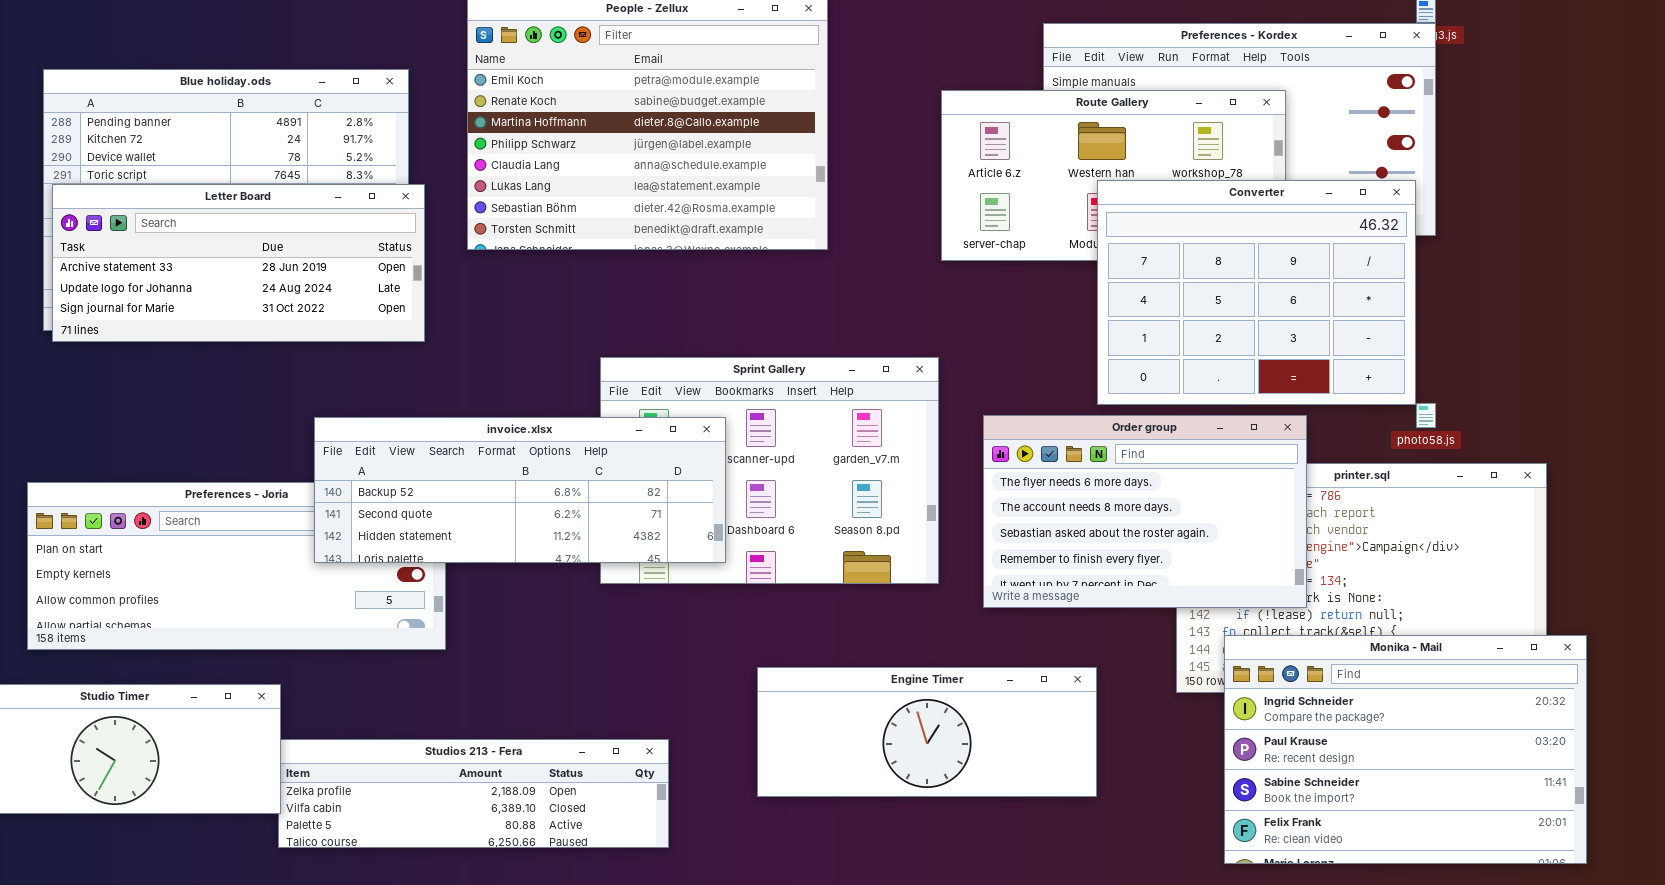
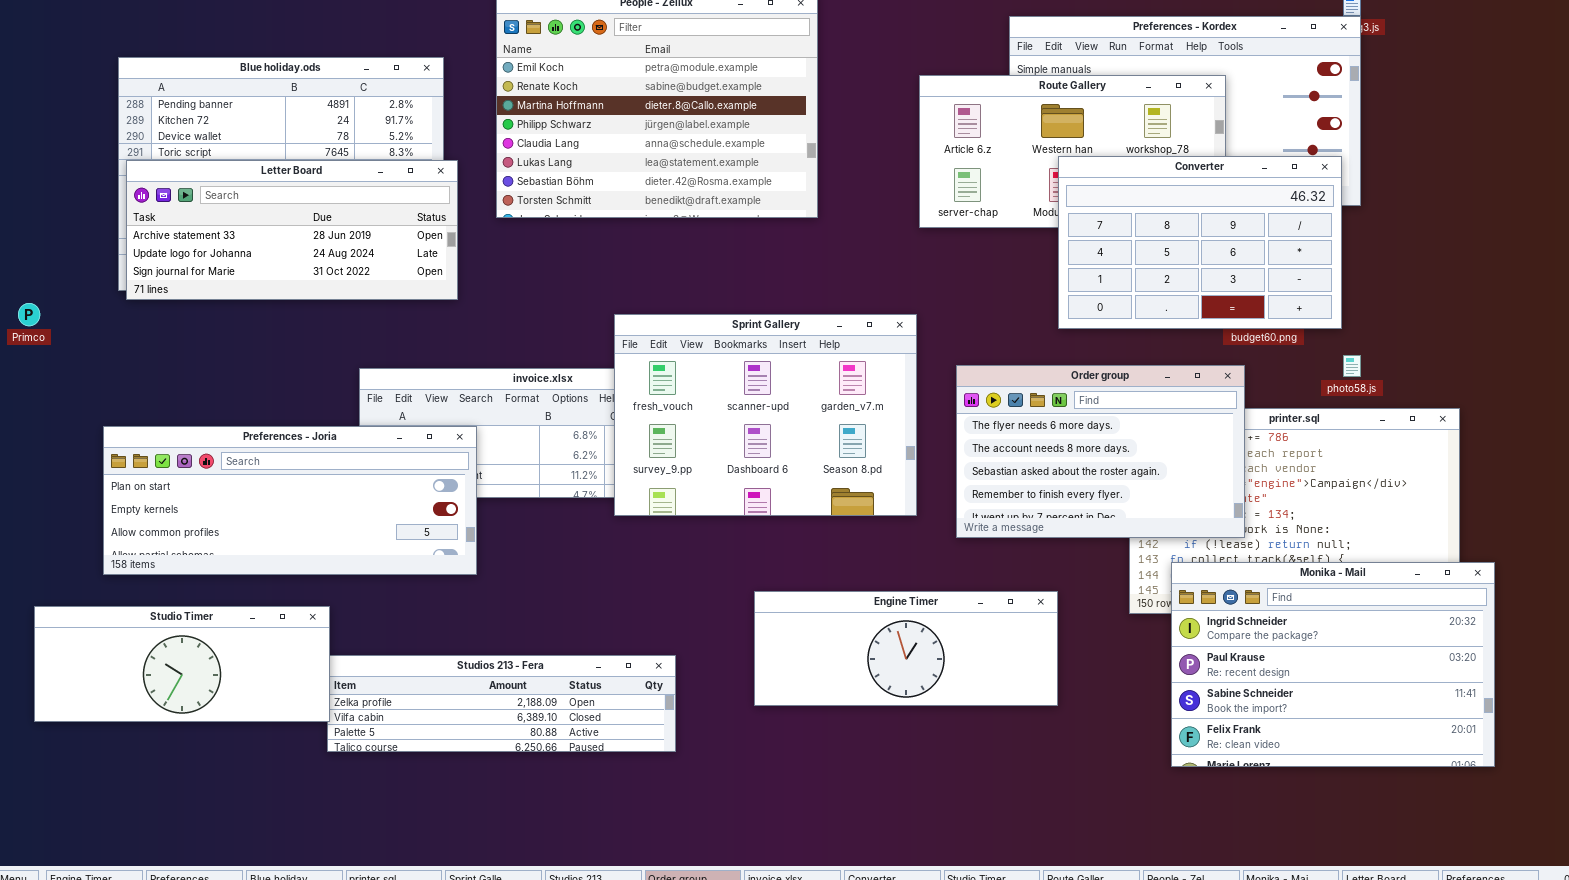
Converter: [1097,180,1416,405] -> [1058,156,1342,329], resized
Sprint Gallery: [600,357,939,584] -> [614,314,917,516], raised
Preferences - Joria: [27,482,446,650] -> [103,426,477,575], raised

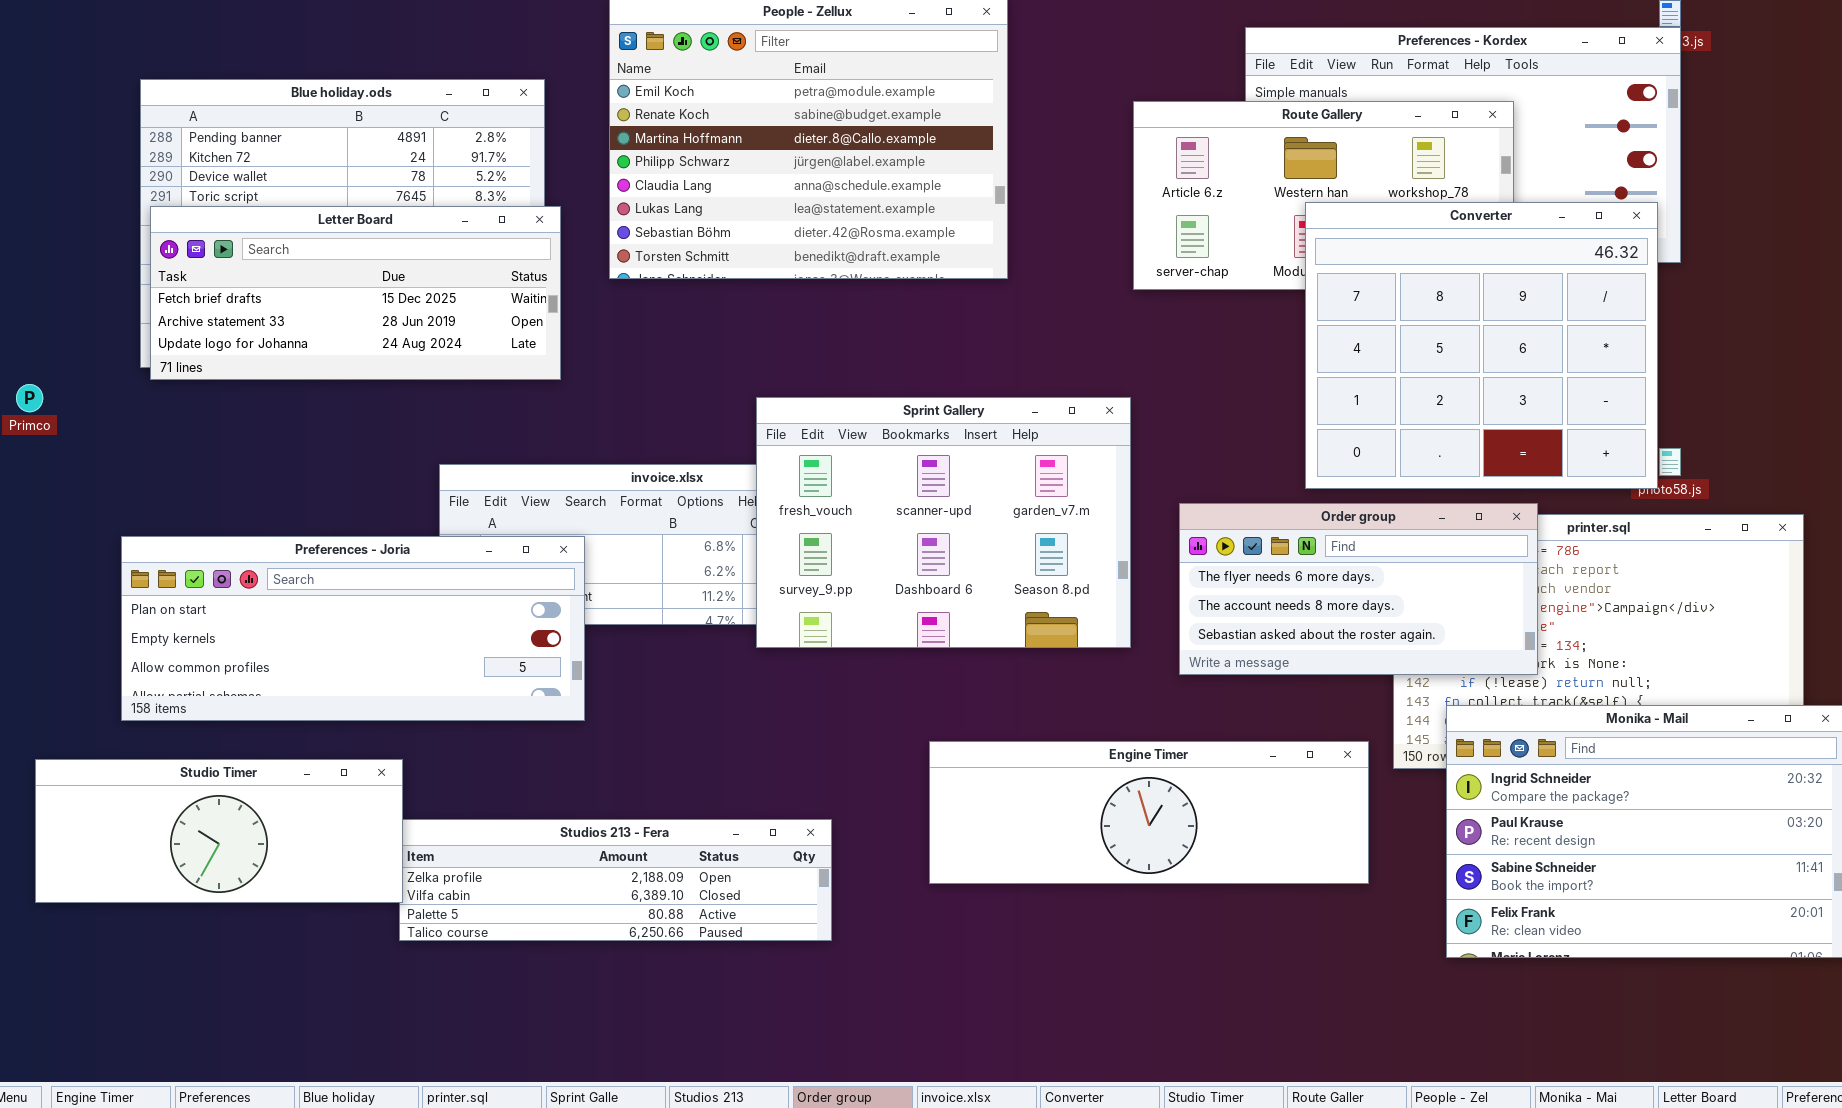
Converter: [1058,156,1342,329] -> [1305,202,1658,489], resized
Letter Board: [126,160,458,300] -> [150,206,561,380], scrolled up 1 row
Order group: [956,365,1245,538] -> [1179,503,1538,675], resized
Engine Timer: [754,591,1058,706] -> [929,741,1369,884], resized

